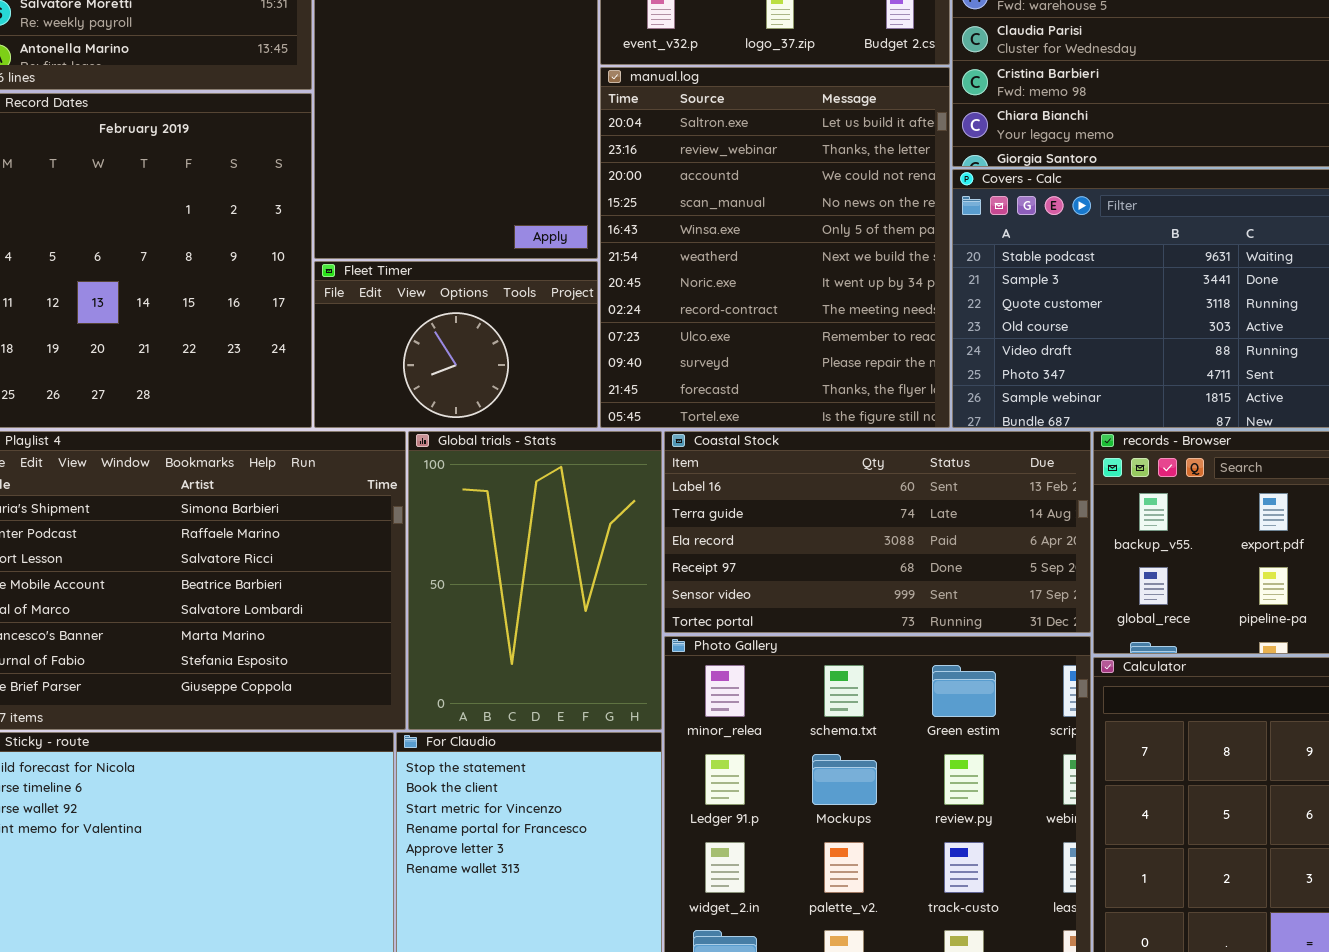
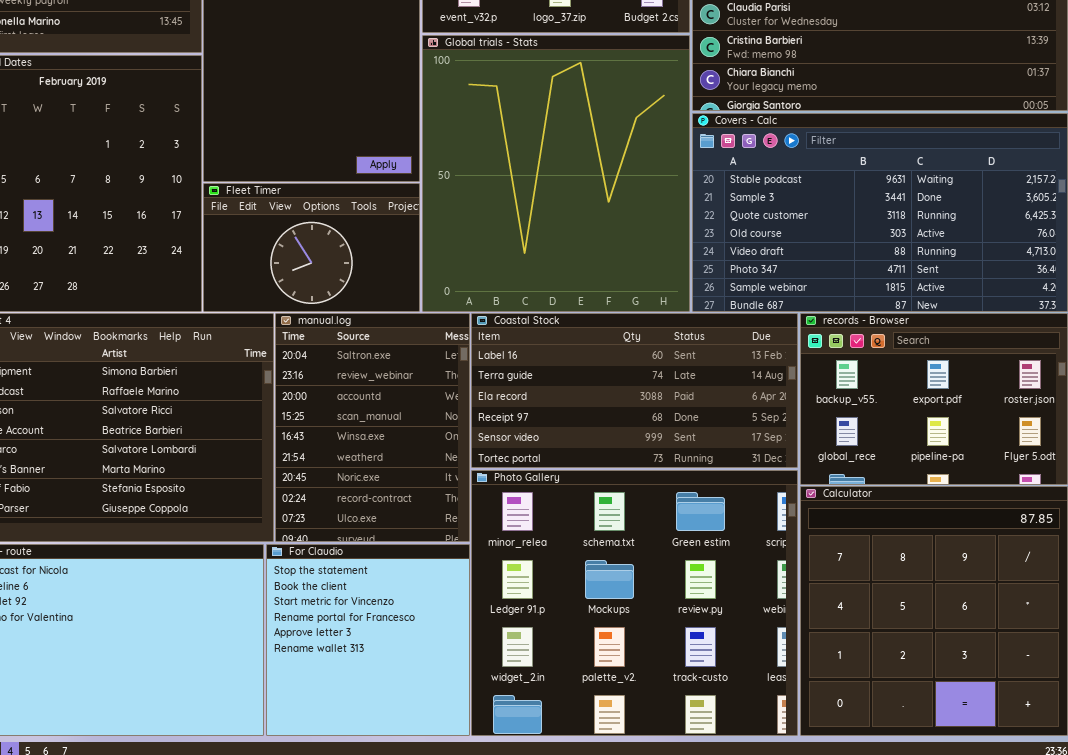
manual.log: [600,67,950,428] -> [275,313,470,542], moved, resized
Global trials - Stats: [408,431,662,730] -> [422,35,690,312], moved, resized

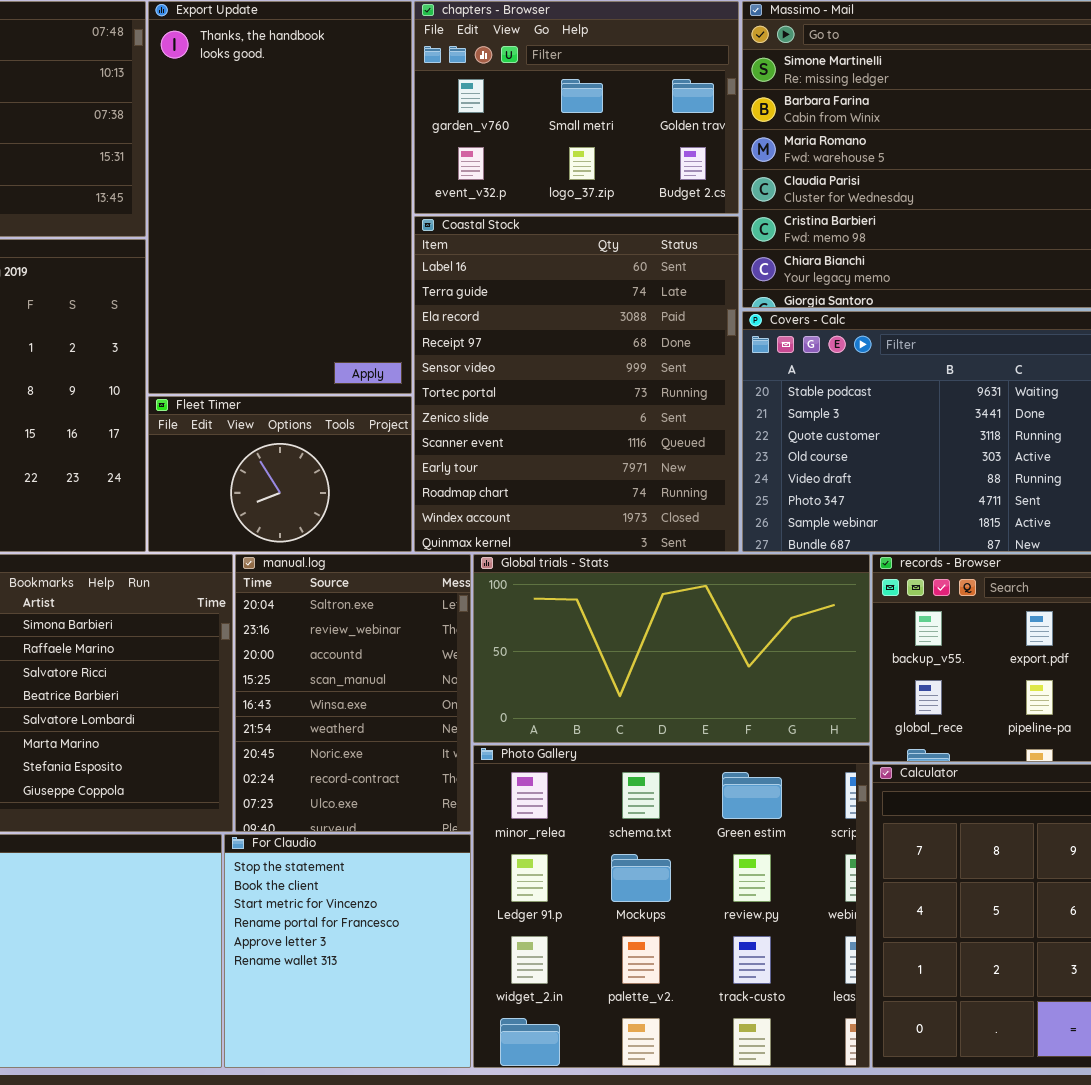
Global trials - Stats: [422,35,690,312] -> [473,554,870,743], moved, resized
Coastal Stock: [471,313,798,468] -> [414,216,739,552], moved, resized

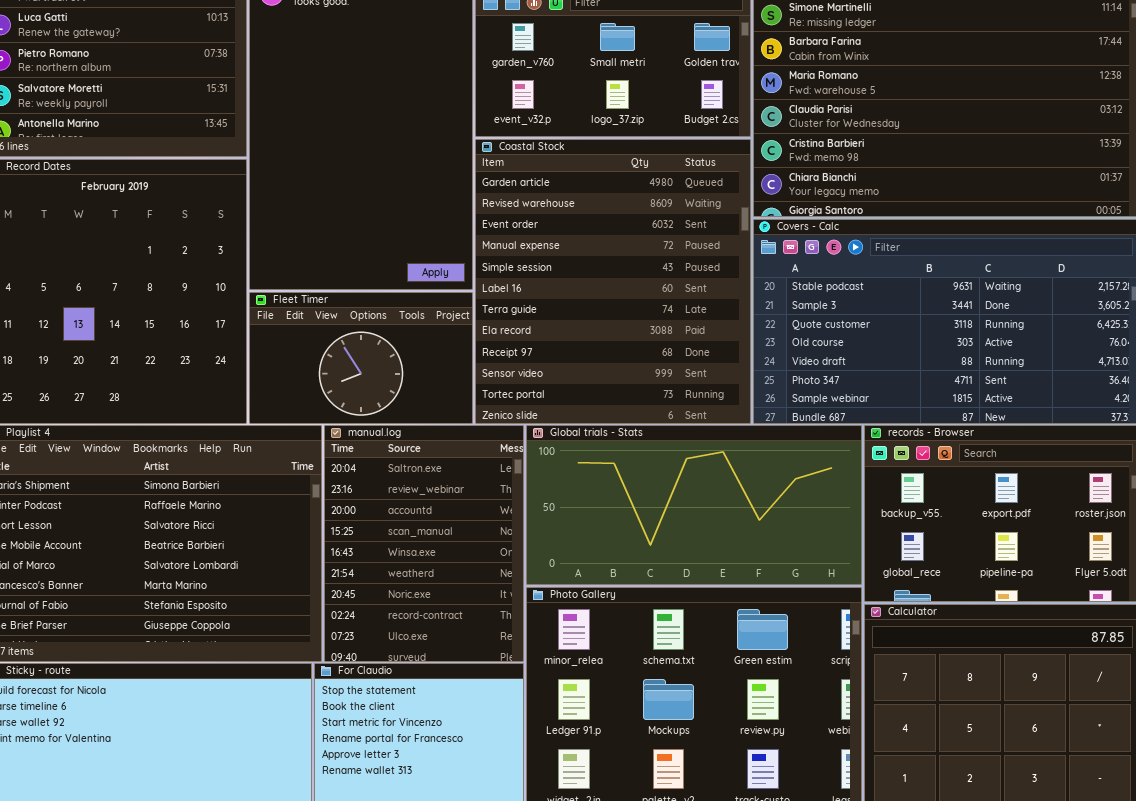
Coastal Stock: [414,216,739,552] -> [475,139,751,424], scrolled up 5 rows

